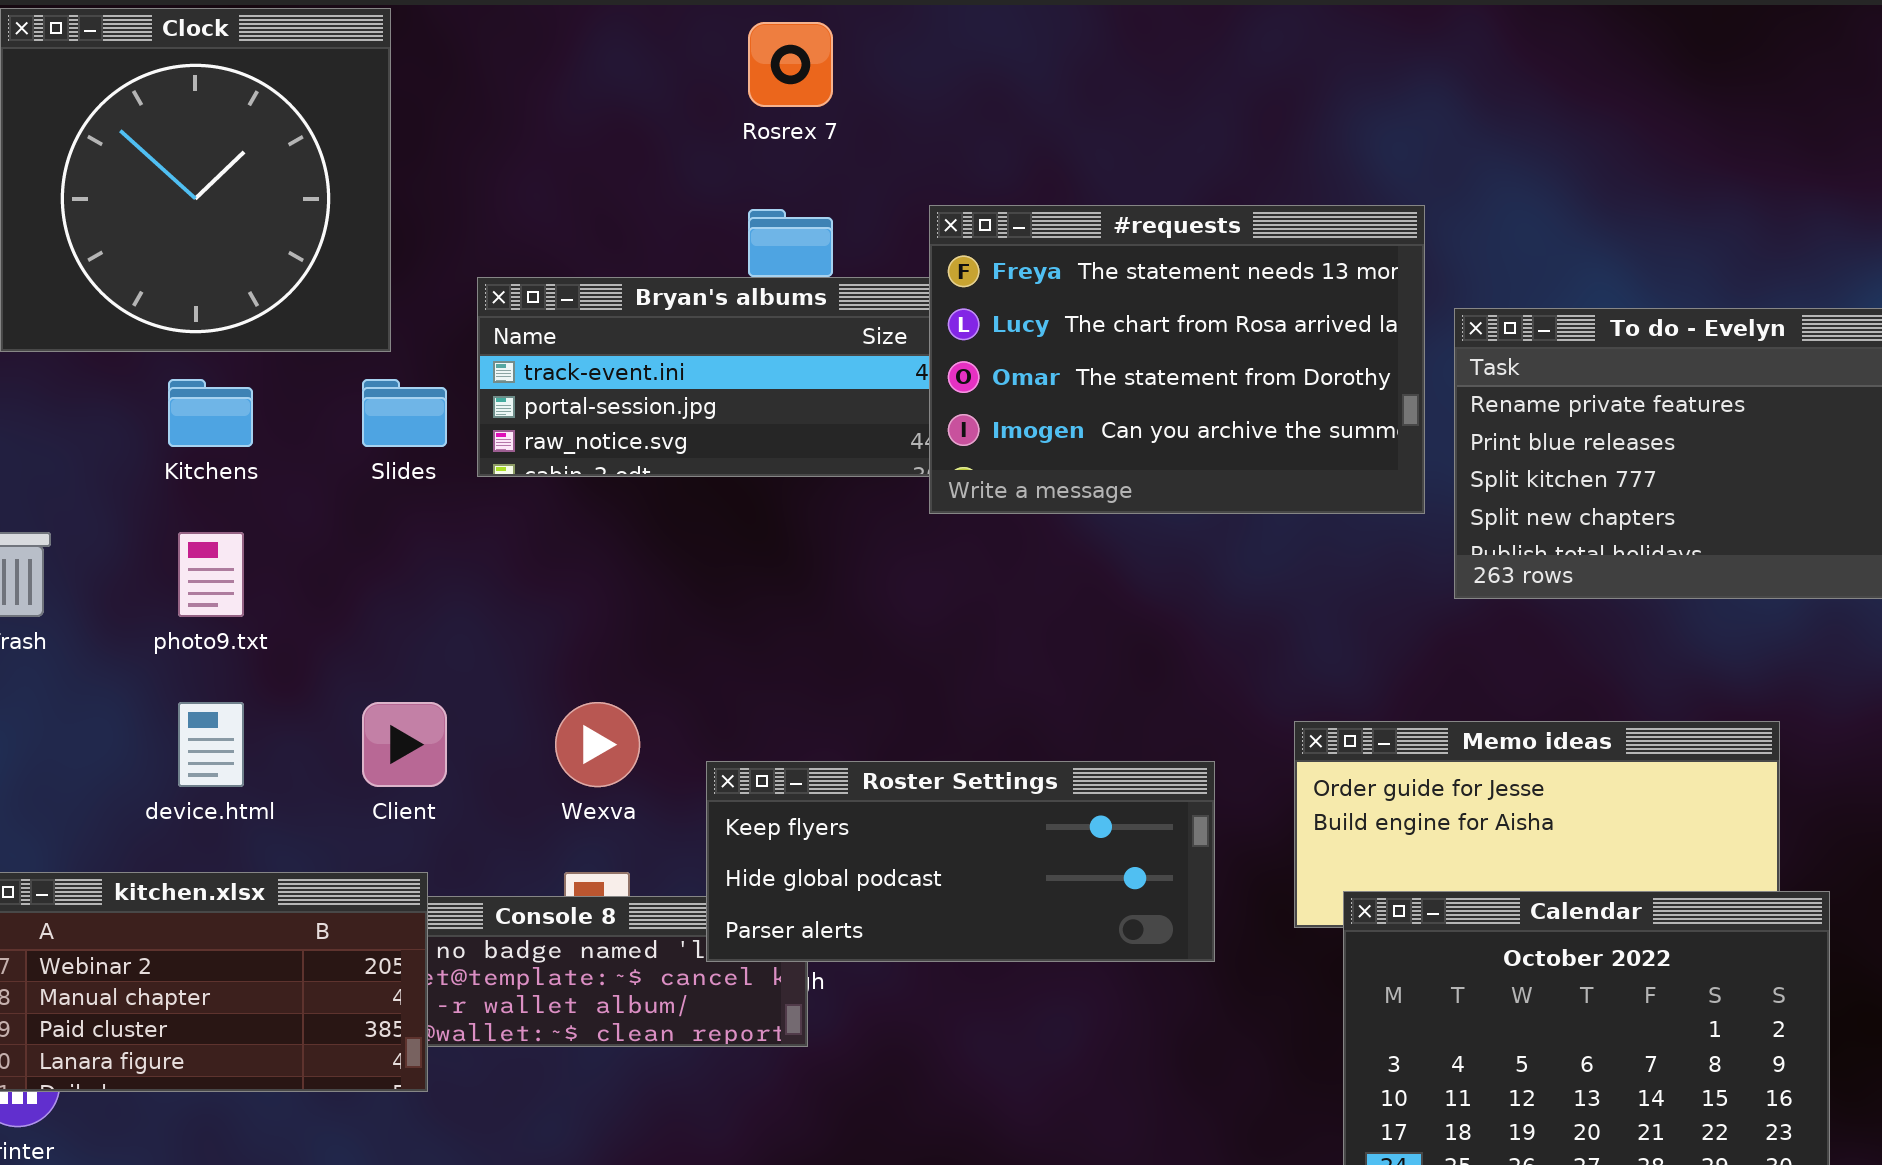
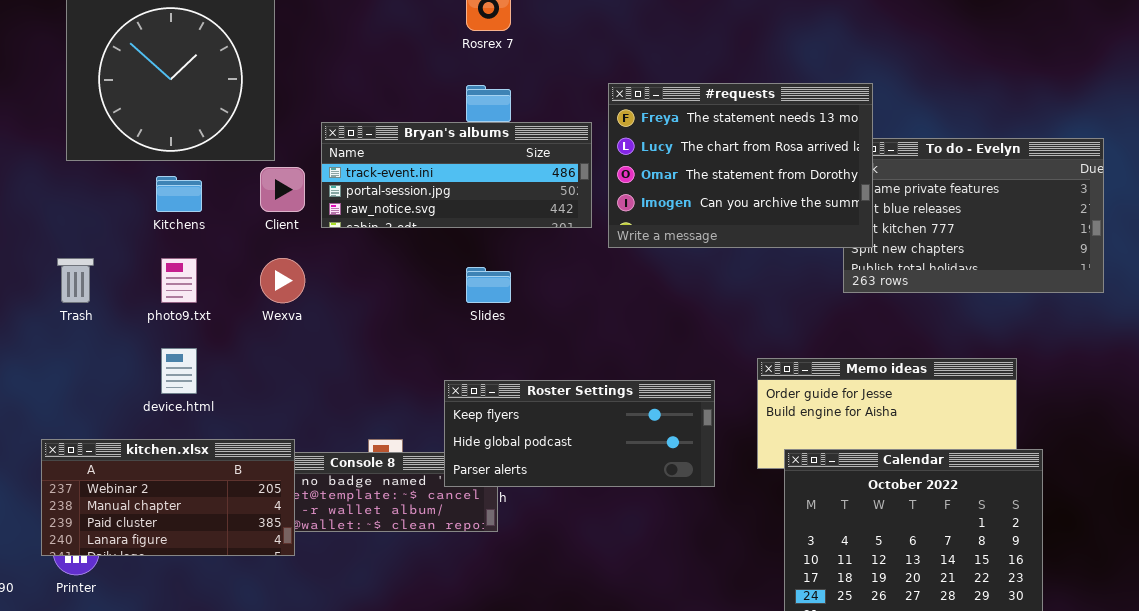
#requests: [929,205,1425,514] -> [608,83,873,248], moved
Slides: [362,379,447,447] -> [466,267,511,303], moved
Client: [362,702,447,787] -> [260,167,305,212], moved
Wexva: [555,702,640,787] -> [260,258,305,303], moved

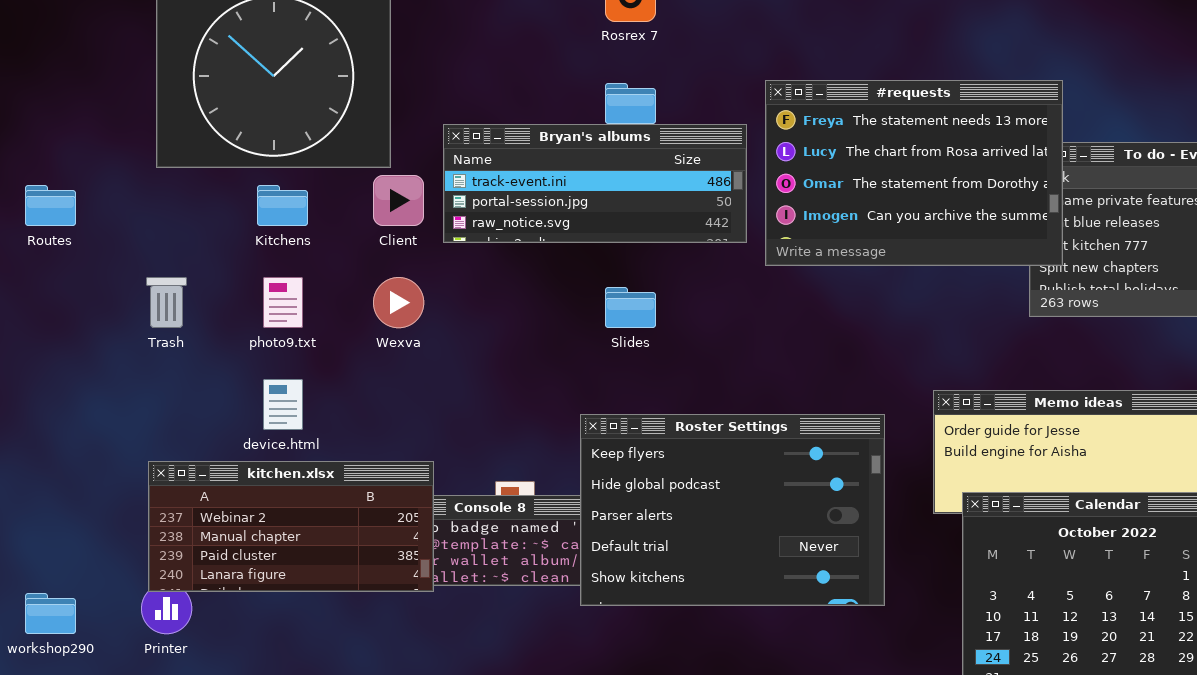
Roster Settings: [444,380,715,487] -> [580,414,885,606], resized
kitchen.xlsx: [41,439,295,556] -> [148,461,434,592], moved

